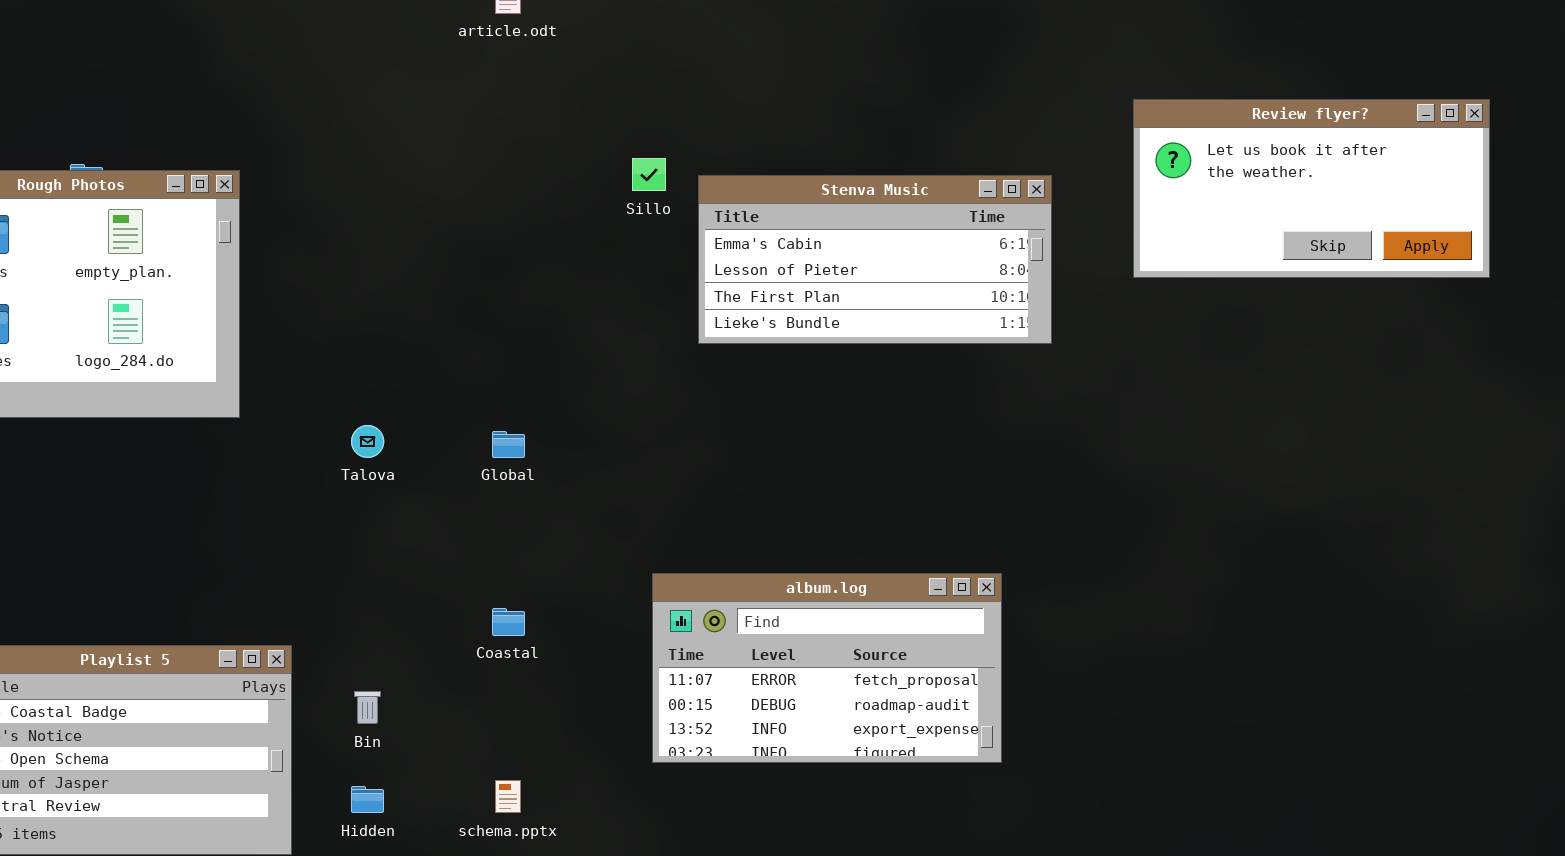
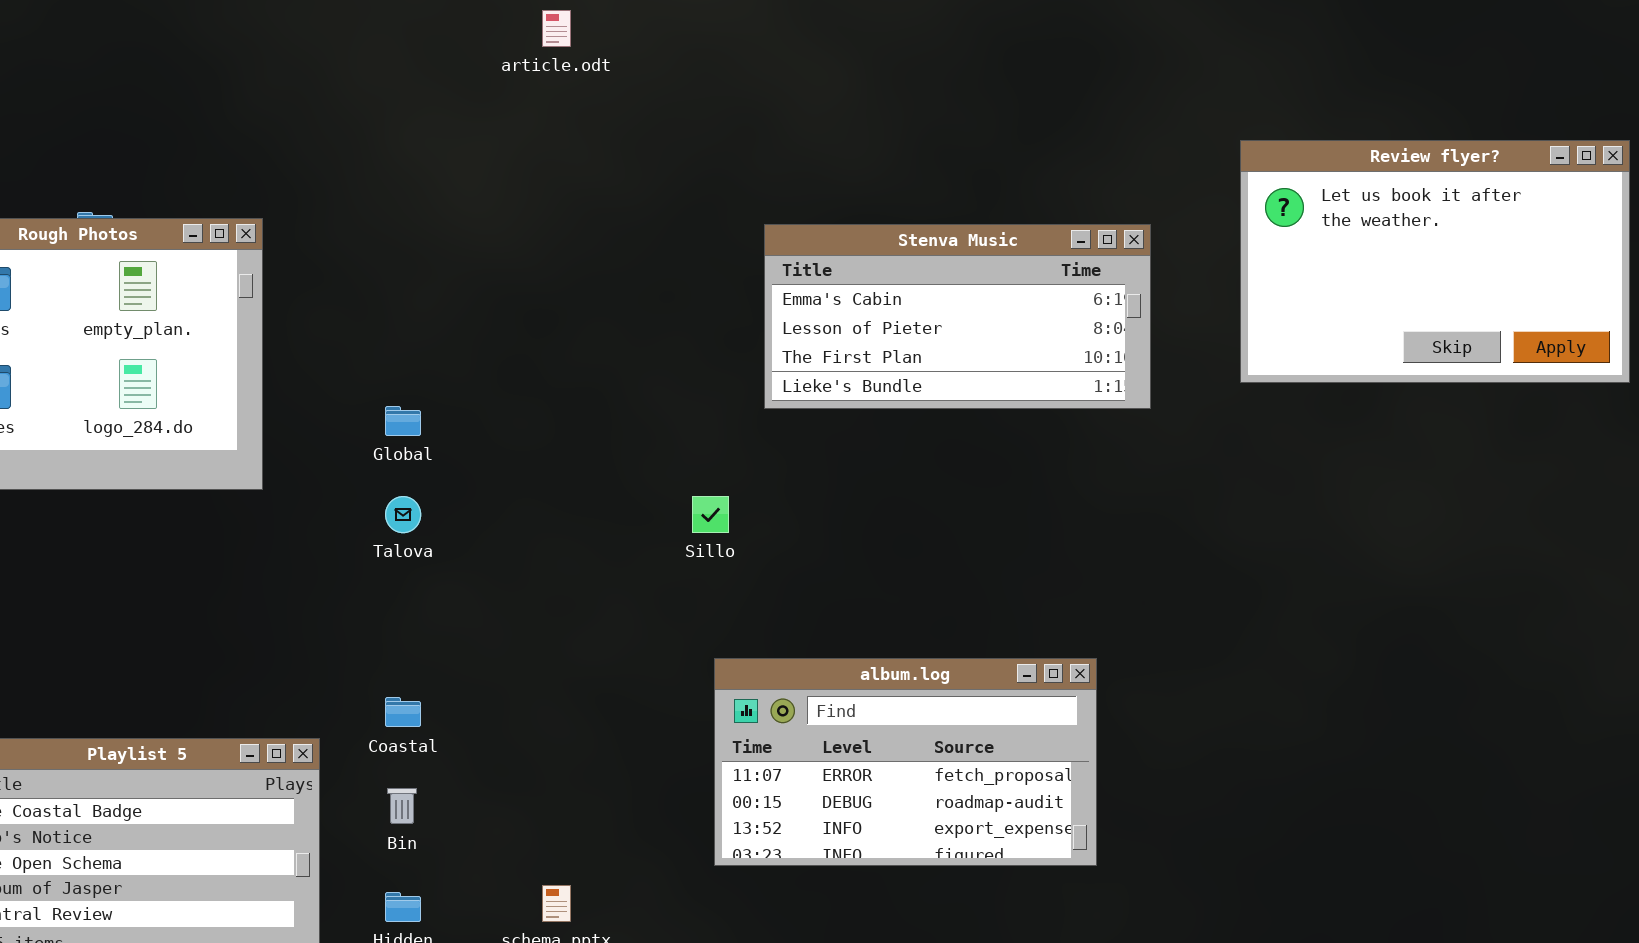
Review flyer?: [1133,99,1490,278] -> [1240,140,1630,383], resized
Sillo: [632,158,666,191] -> [692,496,729,533], moved
Global: [492,431,525,458] -> [385,406,421,436], moved
Coastal: [492,608,525,636] -> [385,697,421,727], moved

